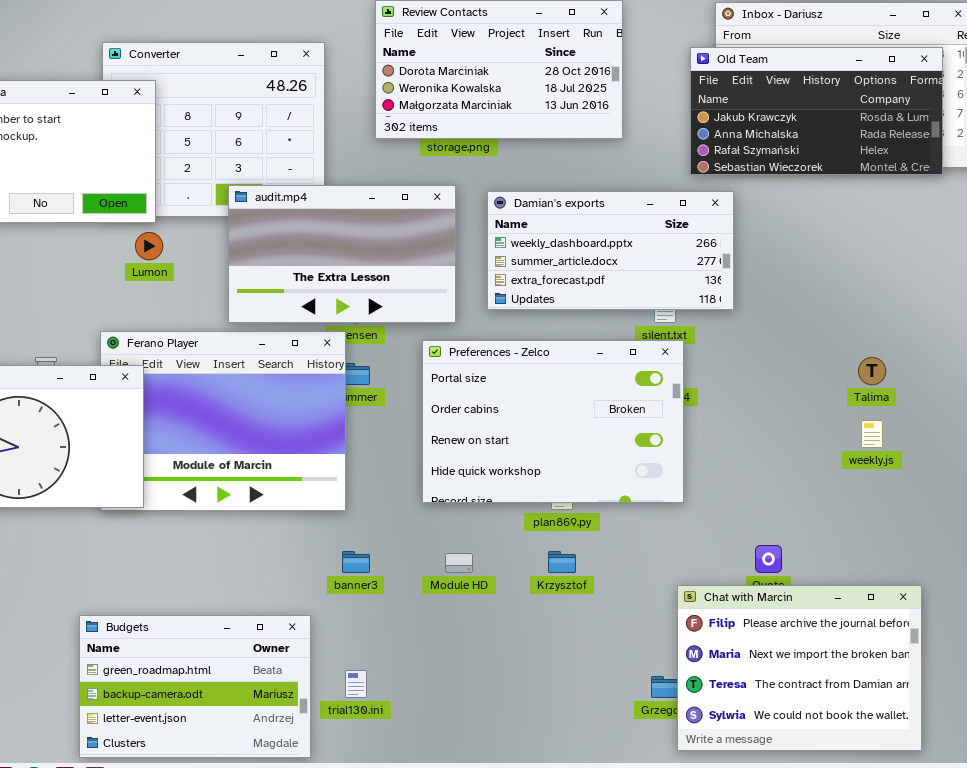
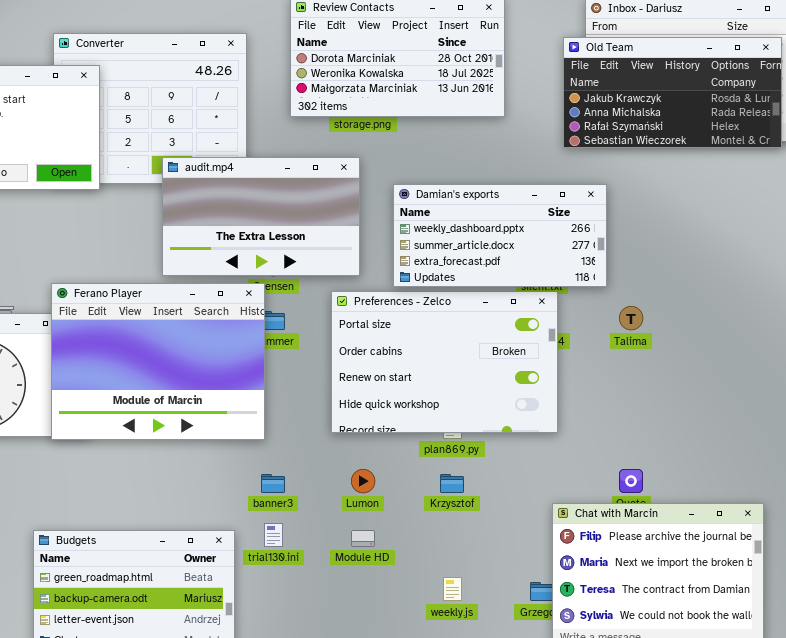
Damian's exports: [487,191,734,310] -> [393,184,607,287], moved
Lumon: [135,232,163,260] -> [351,469,375,493], moved
Ferano Player: [100,331,346,511] -> [51,283,265,440], raised
Talima: [858,357,886,385] -> [619,306,643,330], moved
weekly.js: [861,420,883,448] -> [443,577,462,601], moved
Module HD: [445,553,473,573] -> [351,530,375,547], moved
trial130.ini: [345,670,367,698] -> [264,523,283,547], moved

